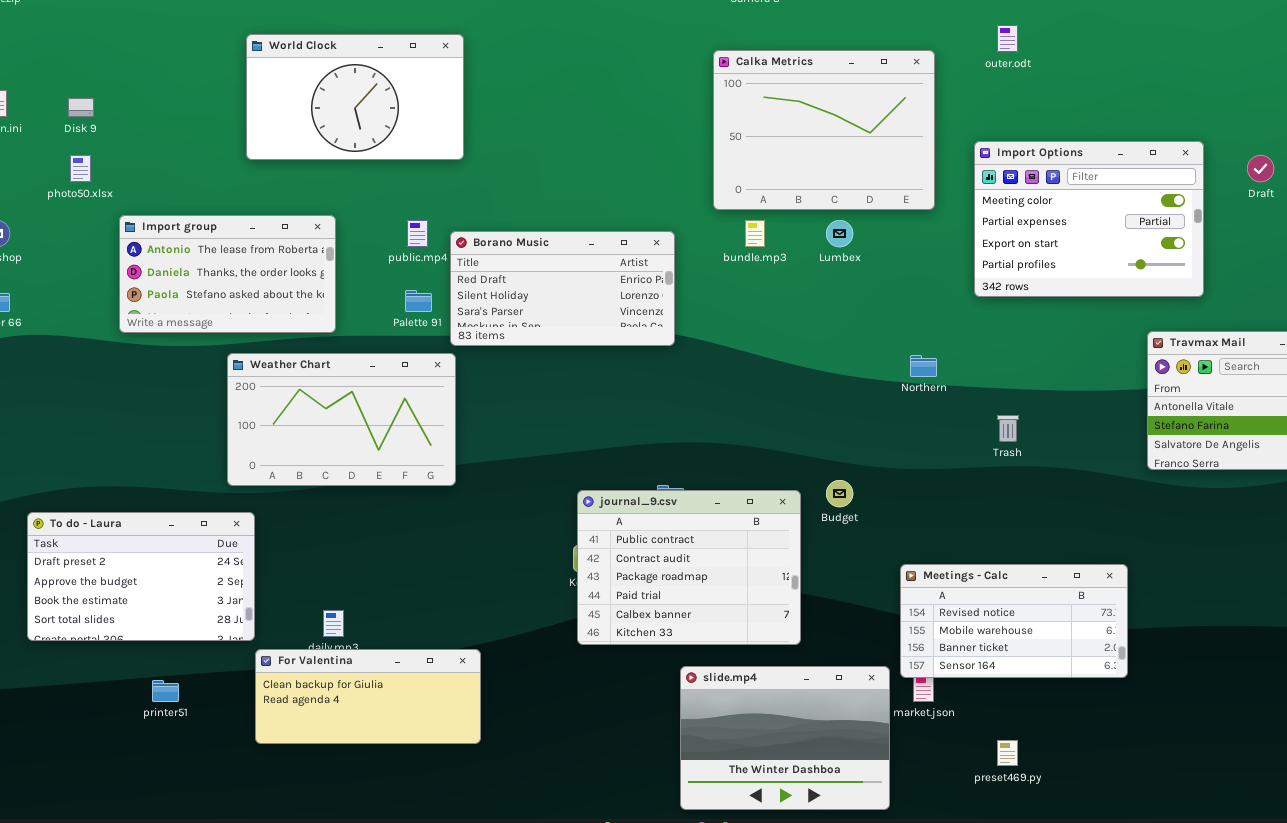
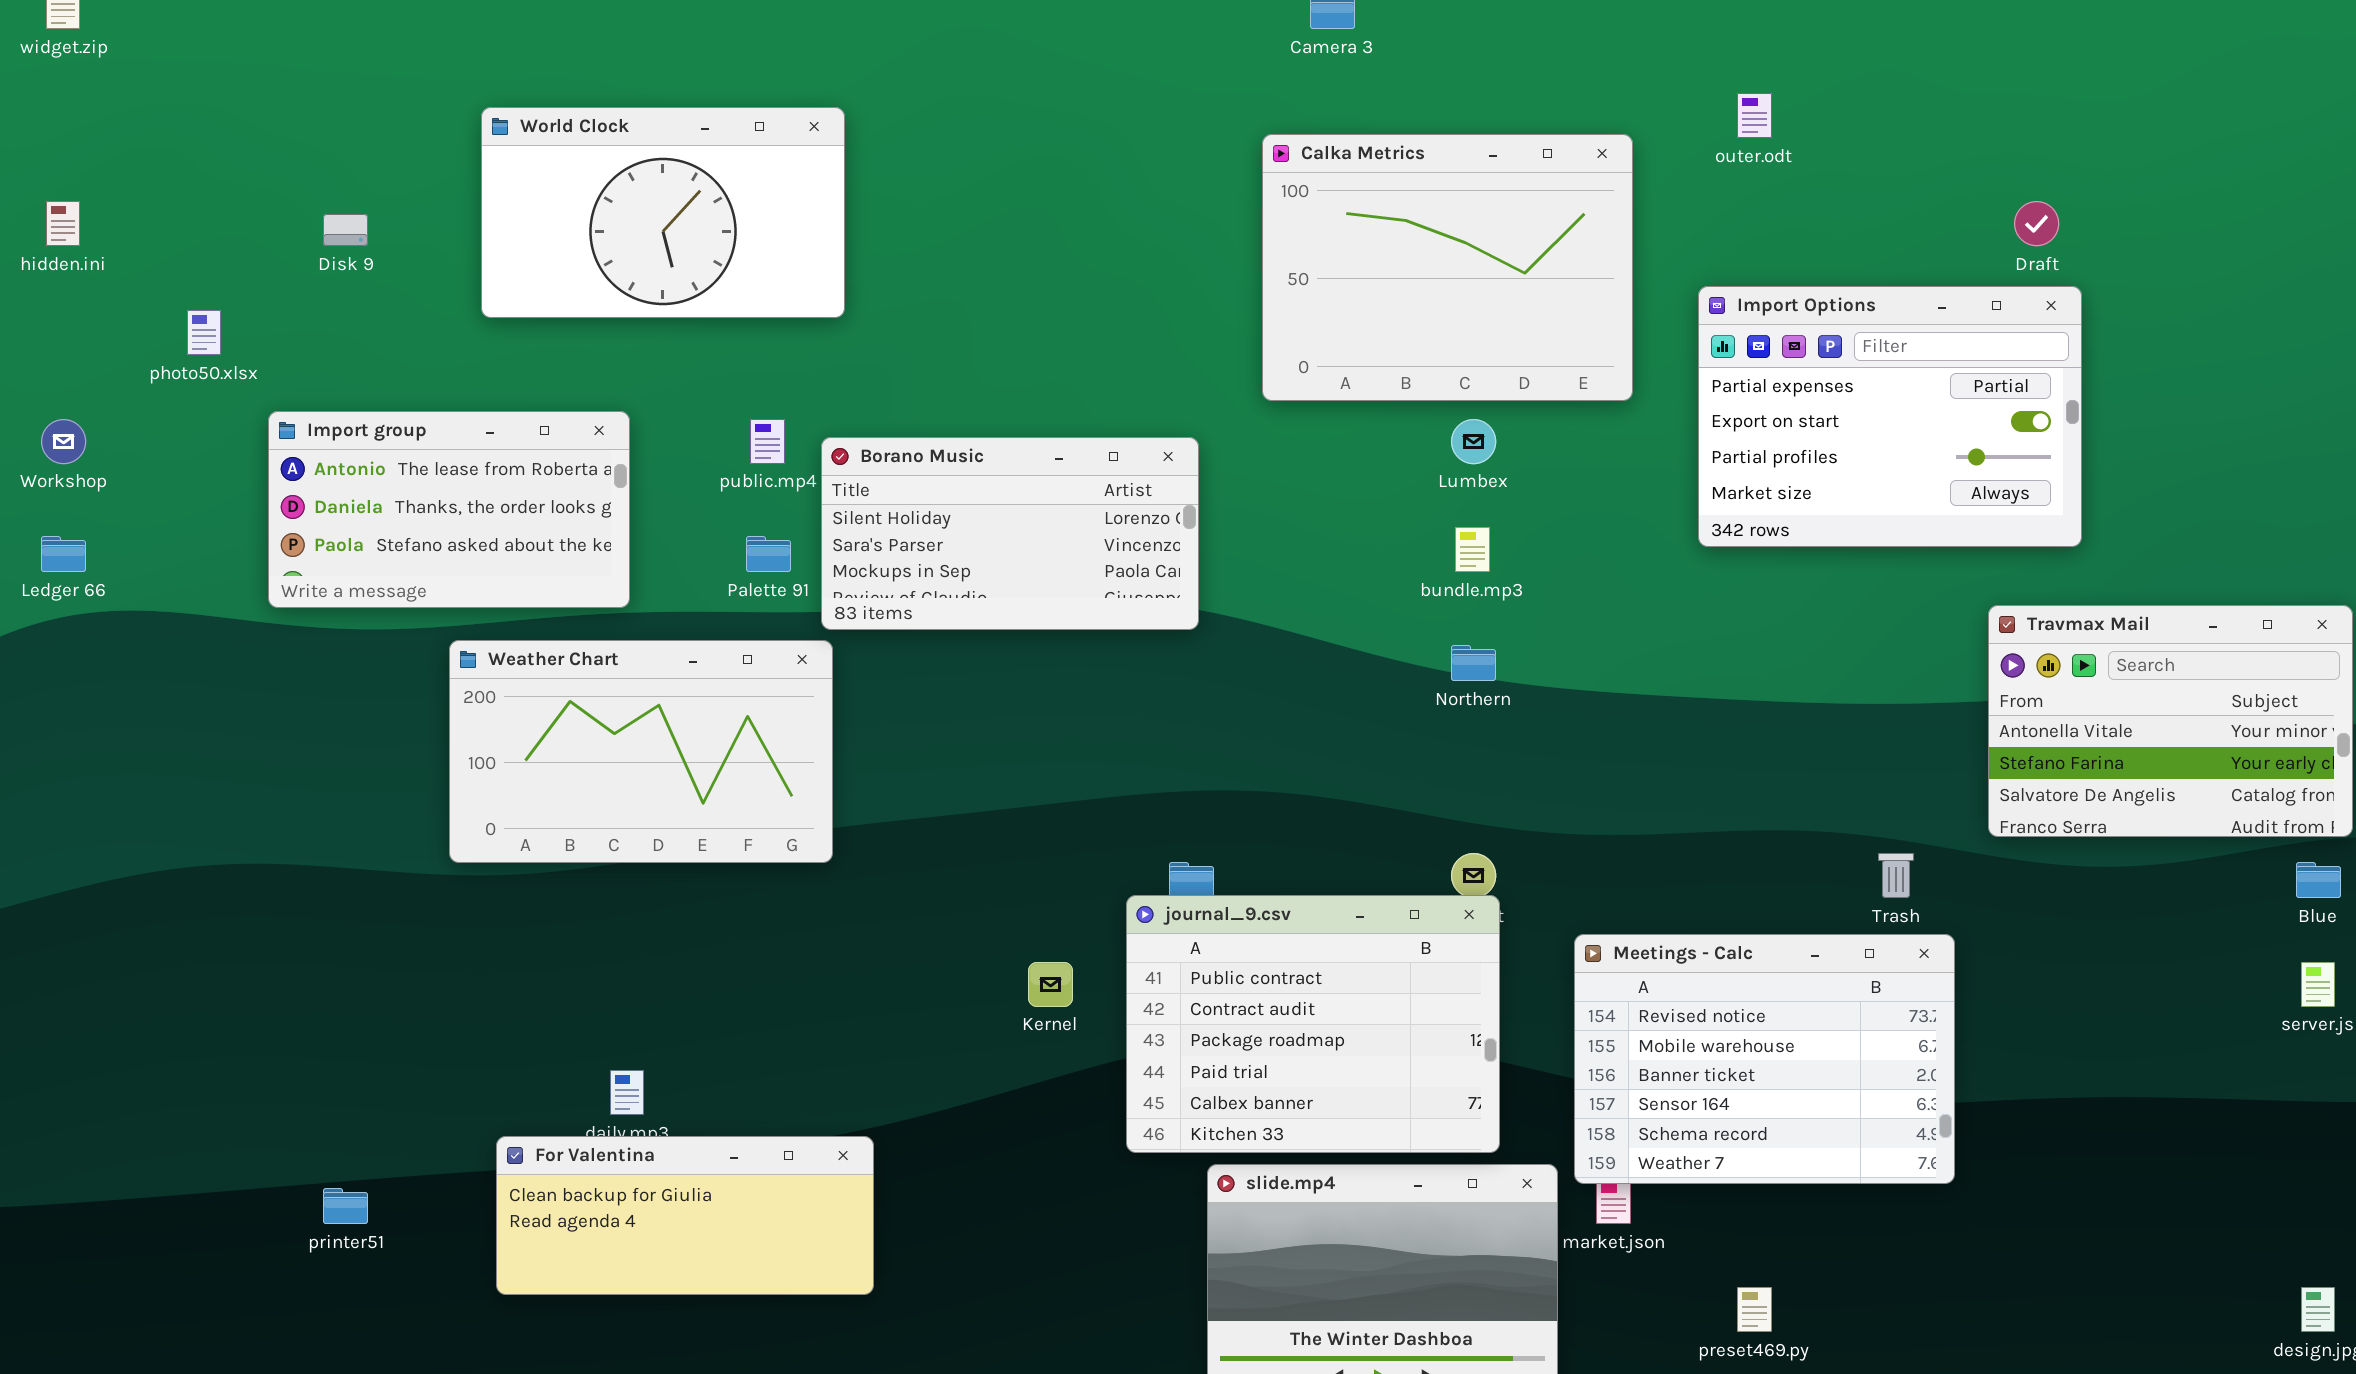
Disk 9: [68,98,94,117] -> [323,214,368,246], moved
Import Options: [974,141,1204,297] -> [1698,286,2082,547], scrolled down 1 row
Draft: [1247,155,1274,182] -> [2014,201,2059,246], moved
bundle.mp3: [745,220,765,247] -> [1455,527,1490,572], moved
Borano Music: [450,231,675,346] -> [821,437,1199,630], scrolled down 1 row
Northern: [910,355,937,377] -> [1451,645,1496,681], moved
Trash: [997,415,1019,442] -> [1878,853,1914,898], moved
journal_9.csv: [577,490,801,645] -> [1126,895,1500,1153], moved
To do - Laura: [27,512,255,641] -> none, closed
Meetings - Calc: [900,564,1128,678] -> [1574,934,1955,1184], resized

